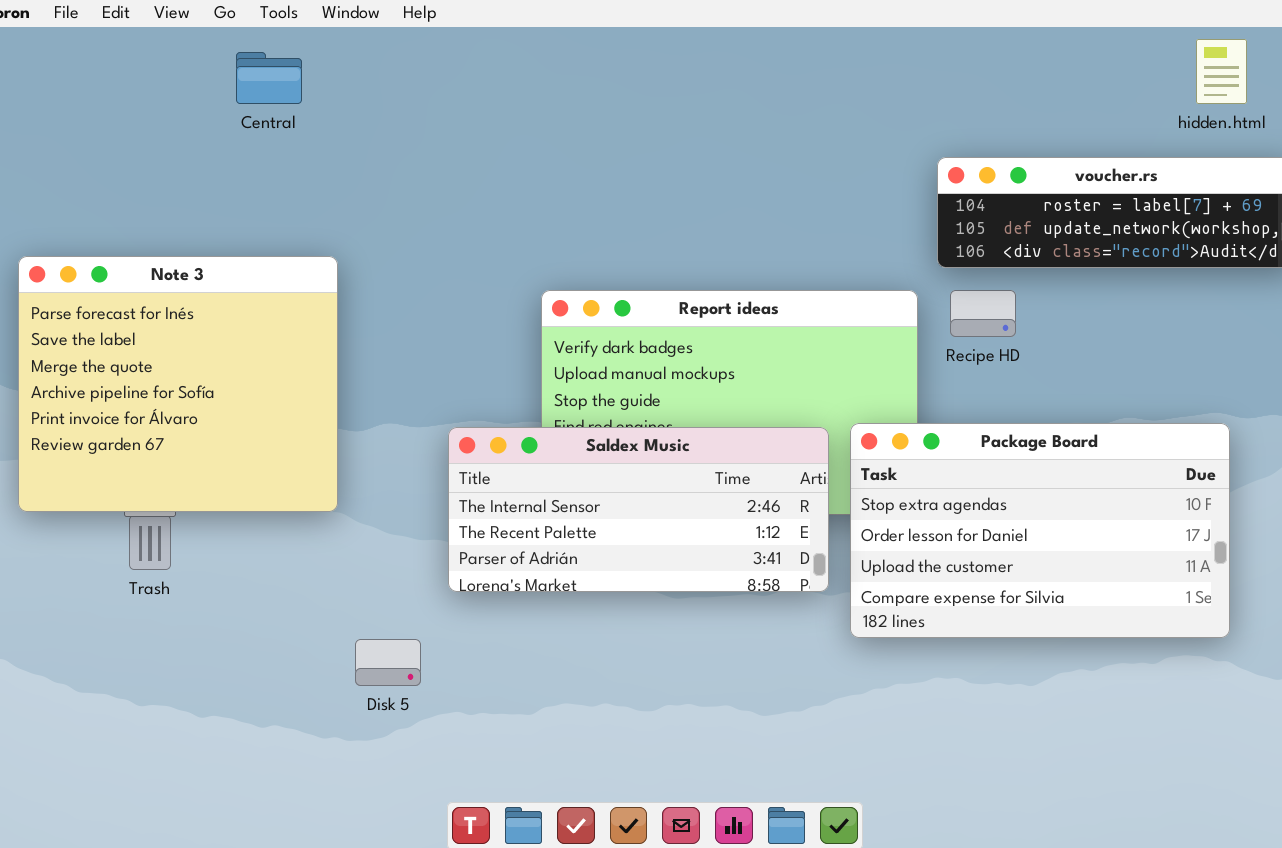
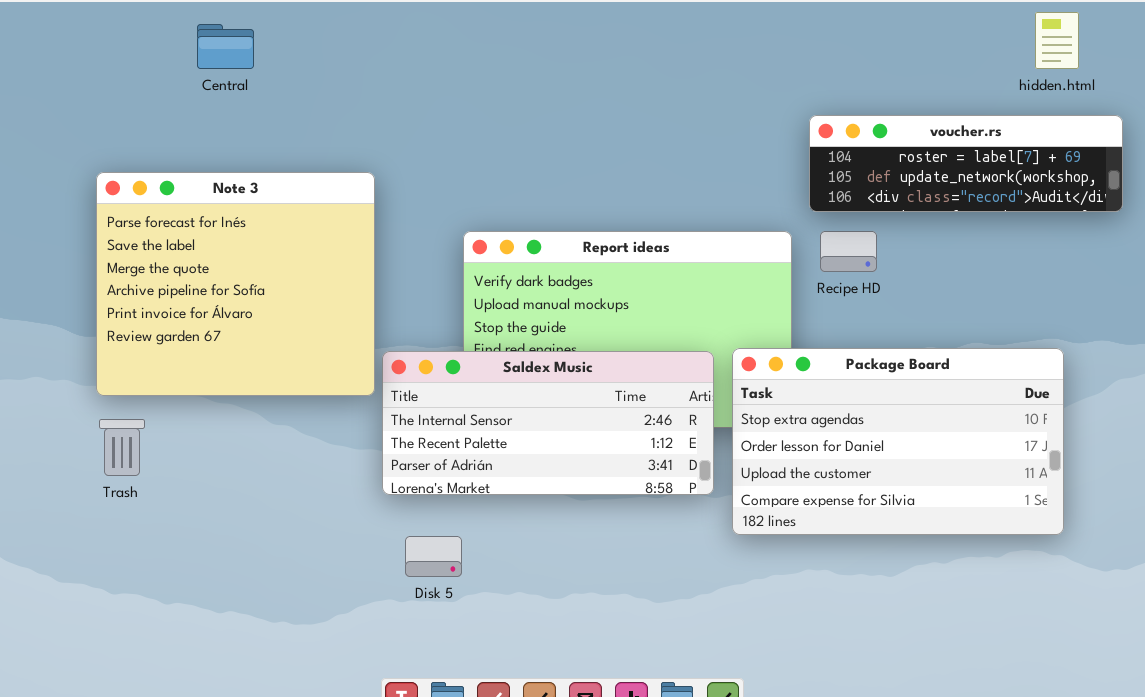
Note 3: [18,256,338,512] -> [96,172,375,396], moved
Disk 5: [355,639,421,686] -> [405,536,462,577], moved

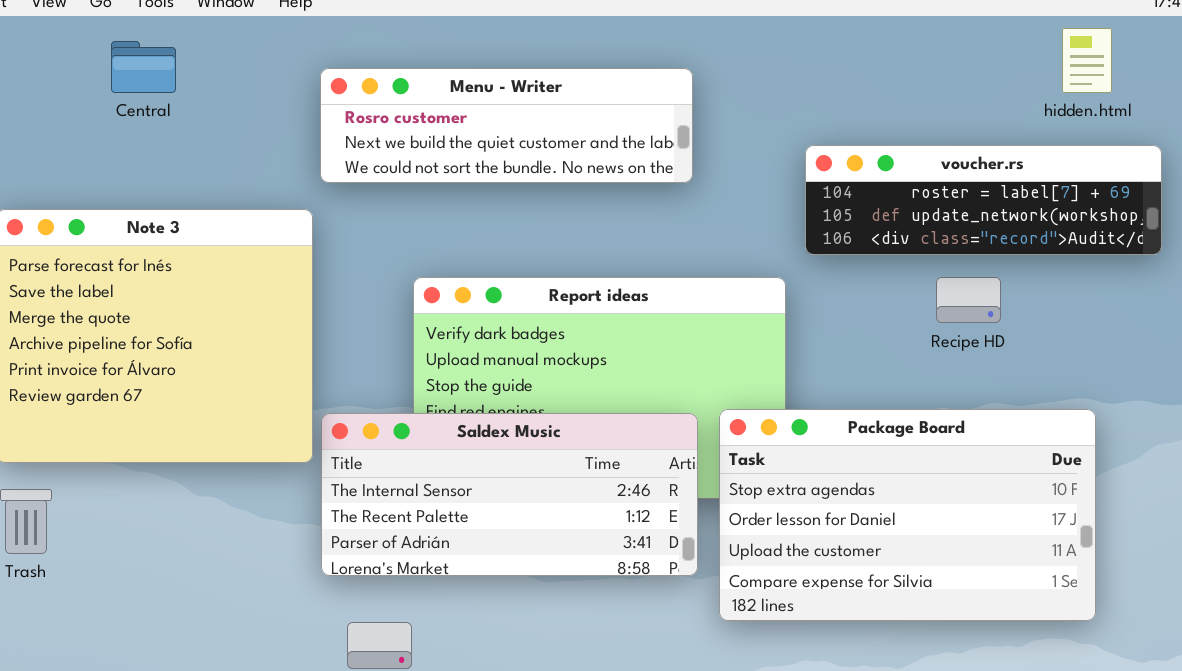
Menu - Writer: none -> [320,68,693,183], opened
Recipe HD: [820,231,877,272] -> [936,277,1001,323], moved

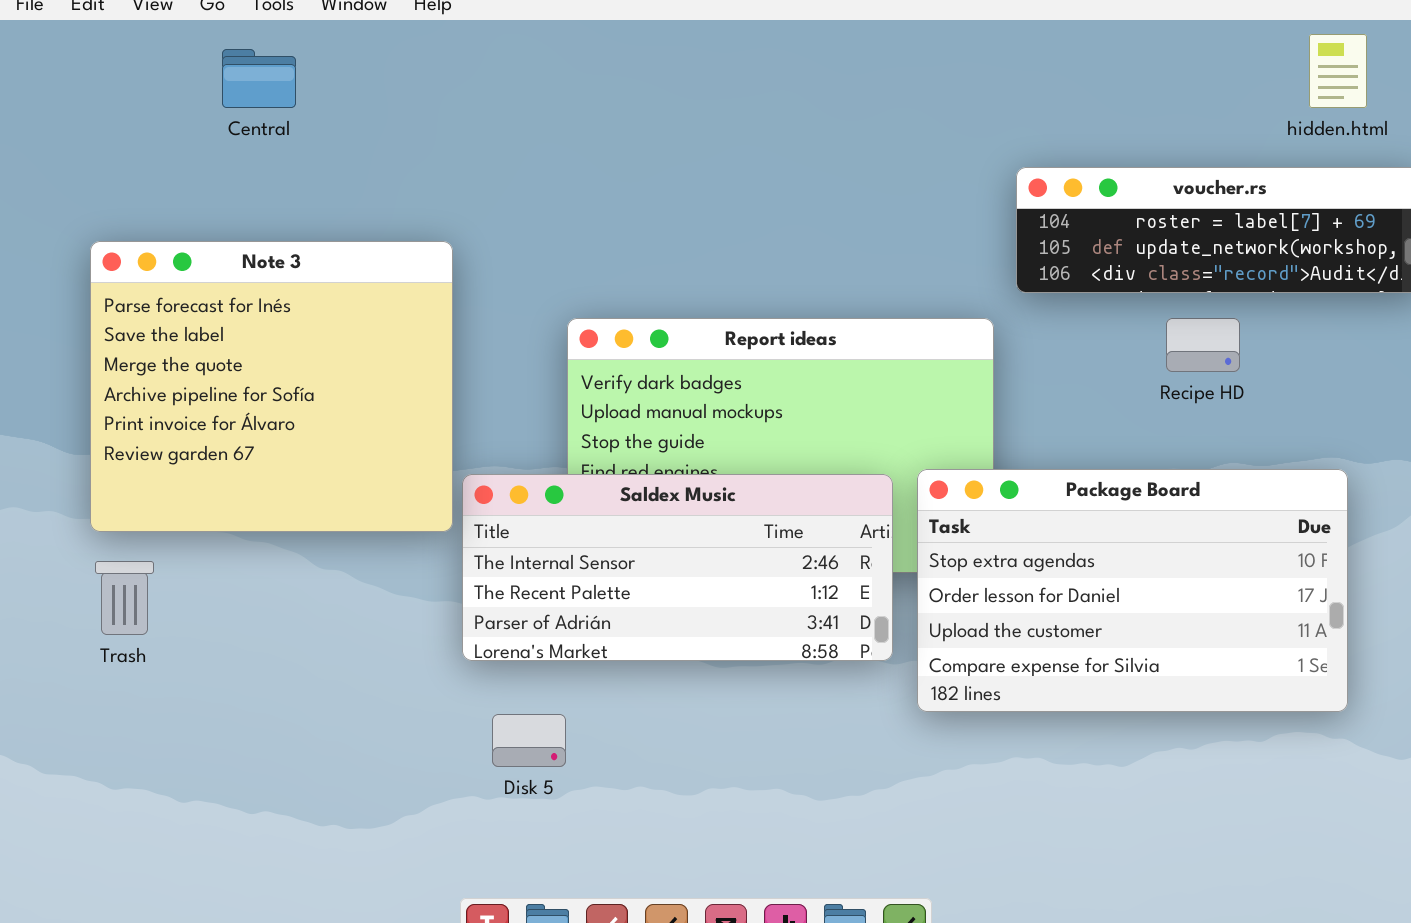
Menu - Writer: [320,68,693,183] -> none, closed

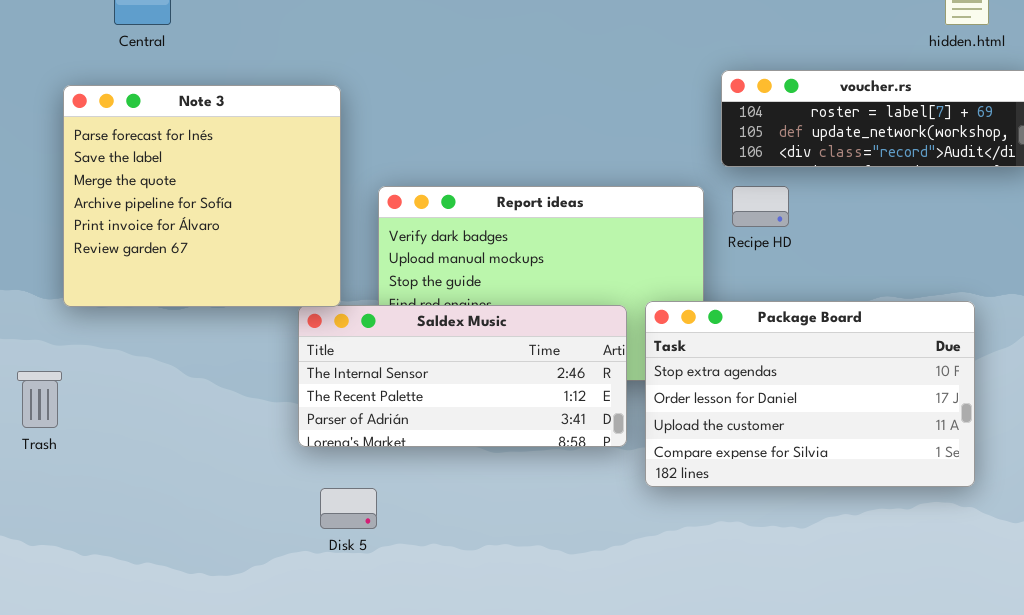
Note 3: [90,241,453,532] -> [63,85,341,307], moved
Recipe HD: [1166,318,1240,372] -> [732,186,789,227], moved

